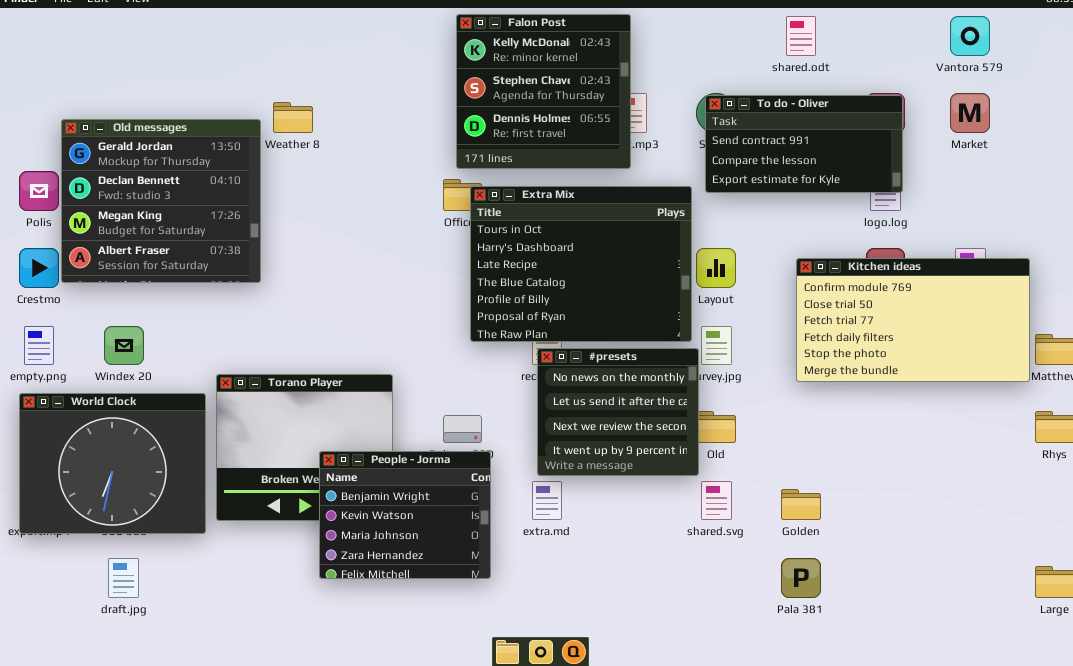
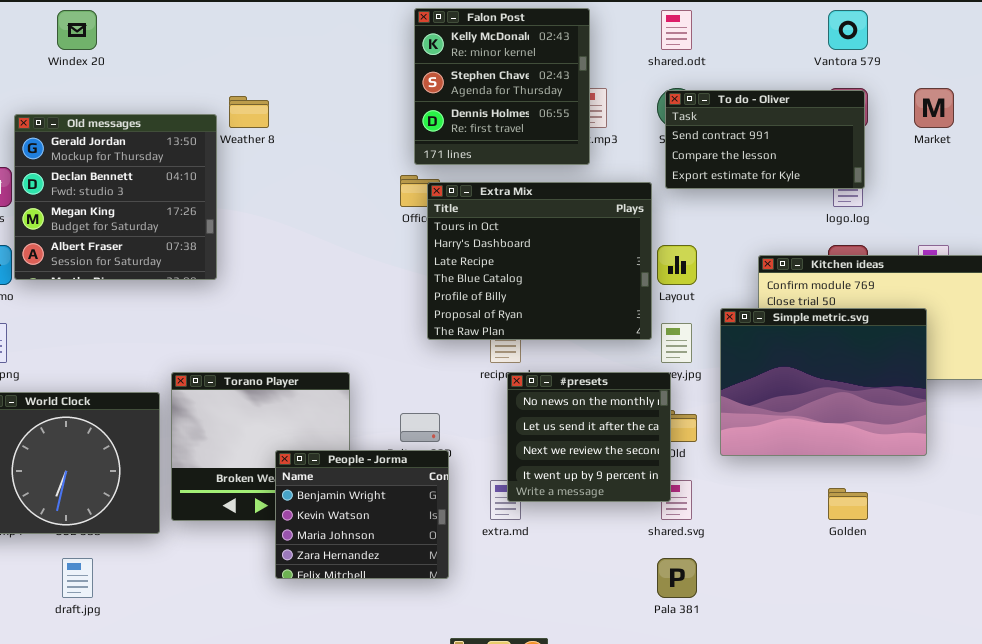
shared.odt: [786,16,816,56] -> [661,10,692,50], moved
Vantora 579: [950,16,990,56] -> [828,10,868,50], moved
Simple metric.svg: none -> [720,308,927,456], opened
Windex 20: [104,326,144,365] -> [57,10,97,50], moved
#presets: [537,348,699,476] -> [507,372,671,502], moved
Golden: [781,489,821,520] -> [828,488,868,520], moved
Pala 381: [781,558,821,598] -> [657,558,697,598], moved

